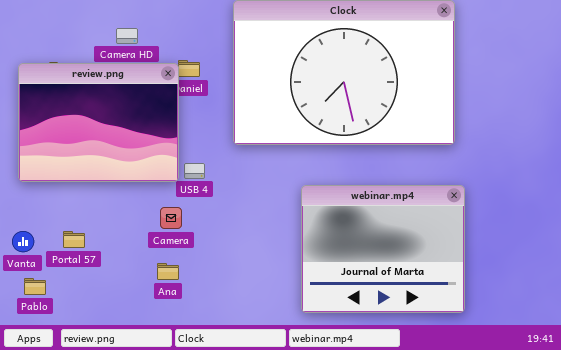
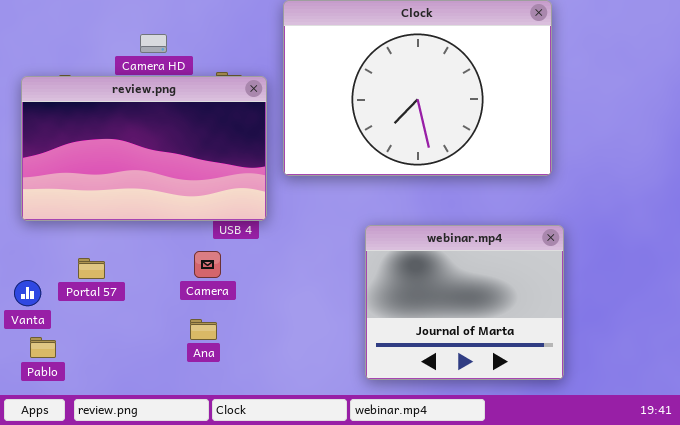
review.png: [18,63,179,182] -> [21,76,267,221], resized
Portal 57: [63,231,85,248] -> [78,258,105,279], moved

